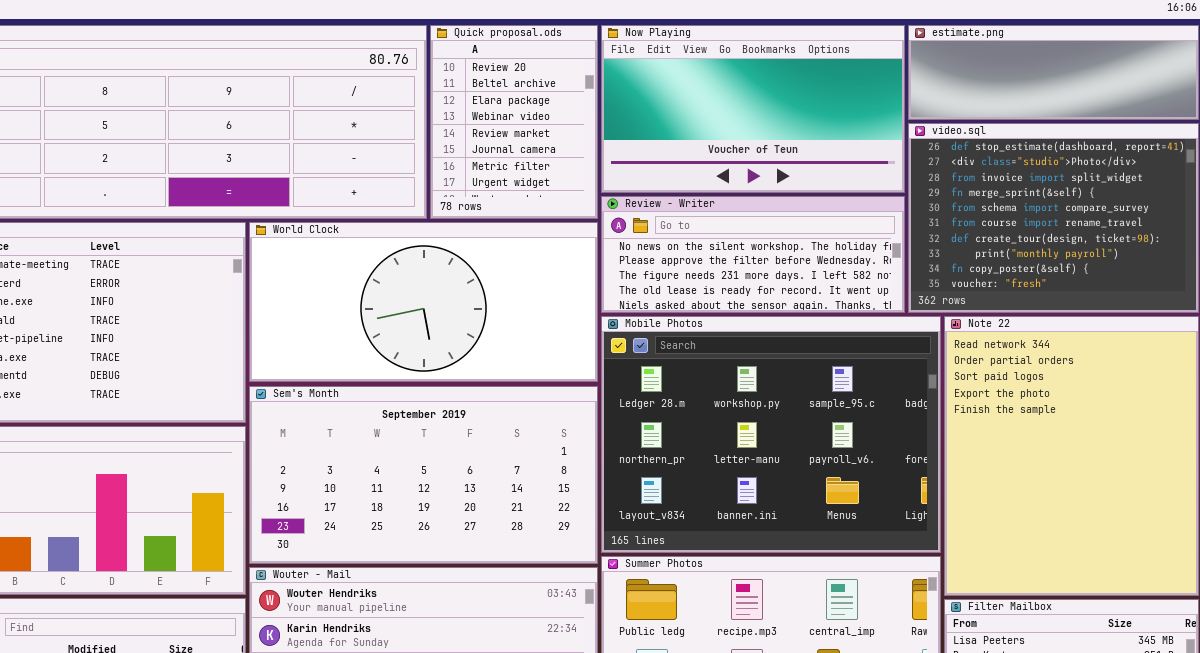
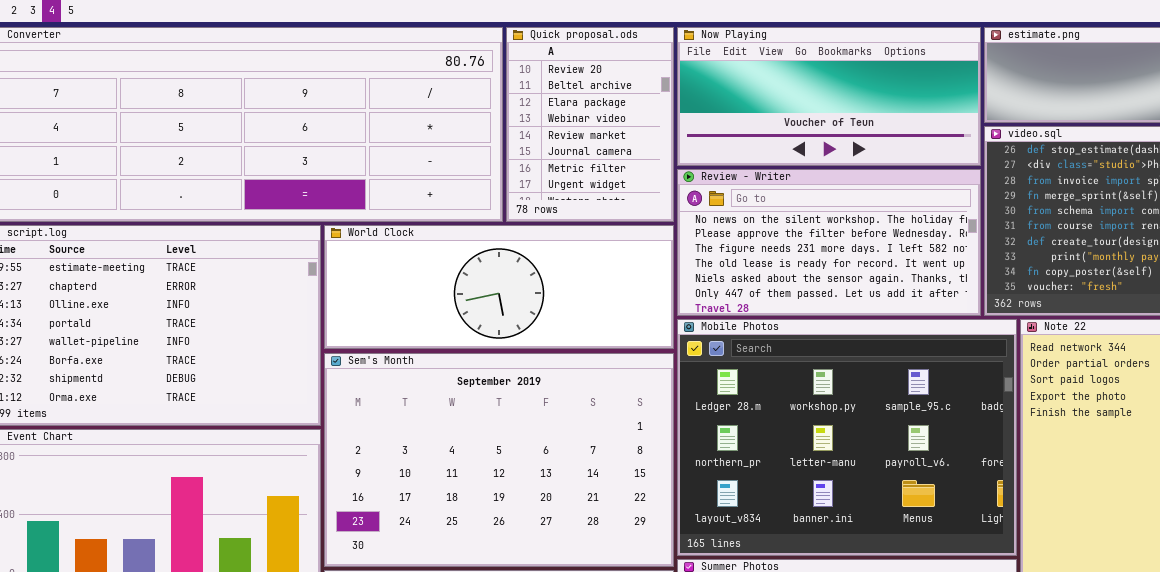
Now Playing: [601,25,905,193] -> [677,27,981,166], resized
Review - Writer: [601,196,905,313] -> [677,169,981,316], resized
World Clock: [249,222,598,382] -> [324,225,674,349], resized
Sem's Month: [249,386,598,564] -> [324,353,674,567], resized

